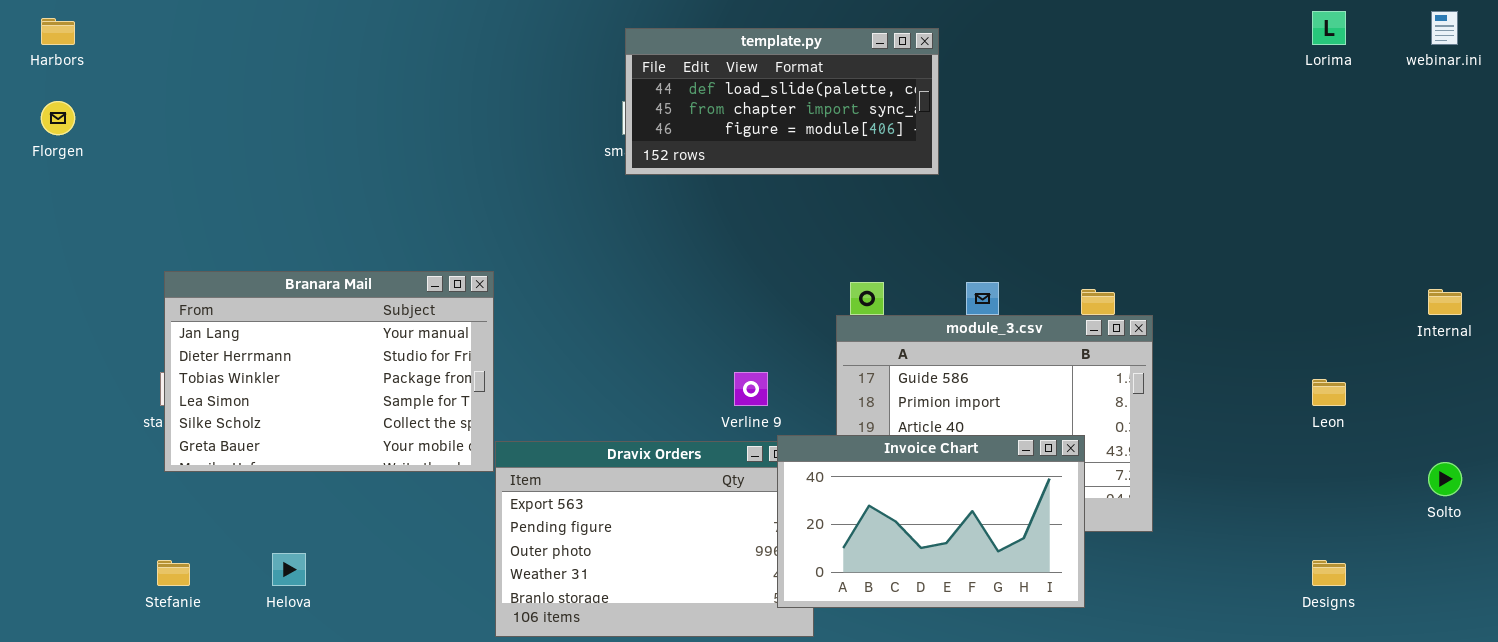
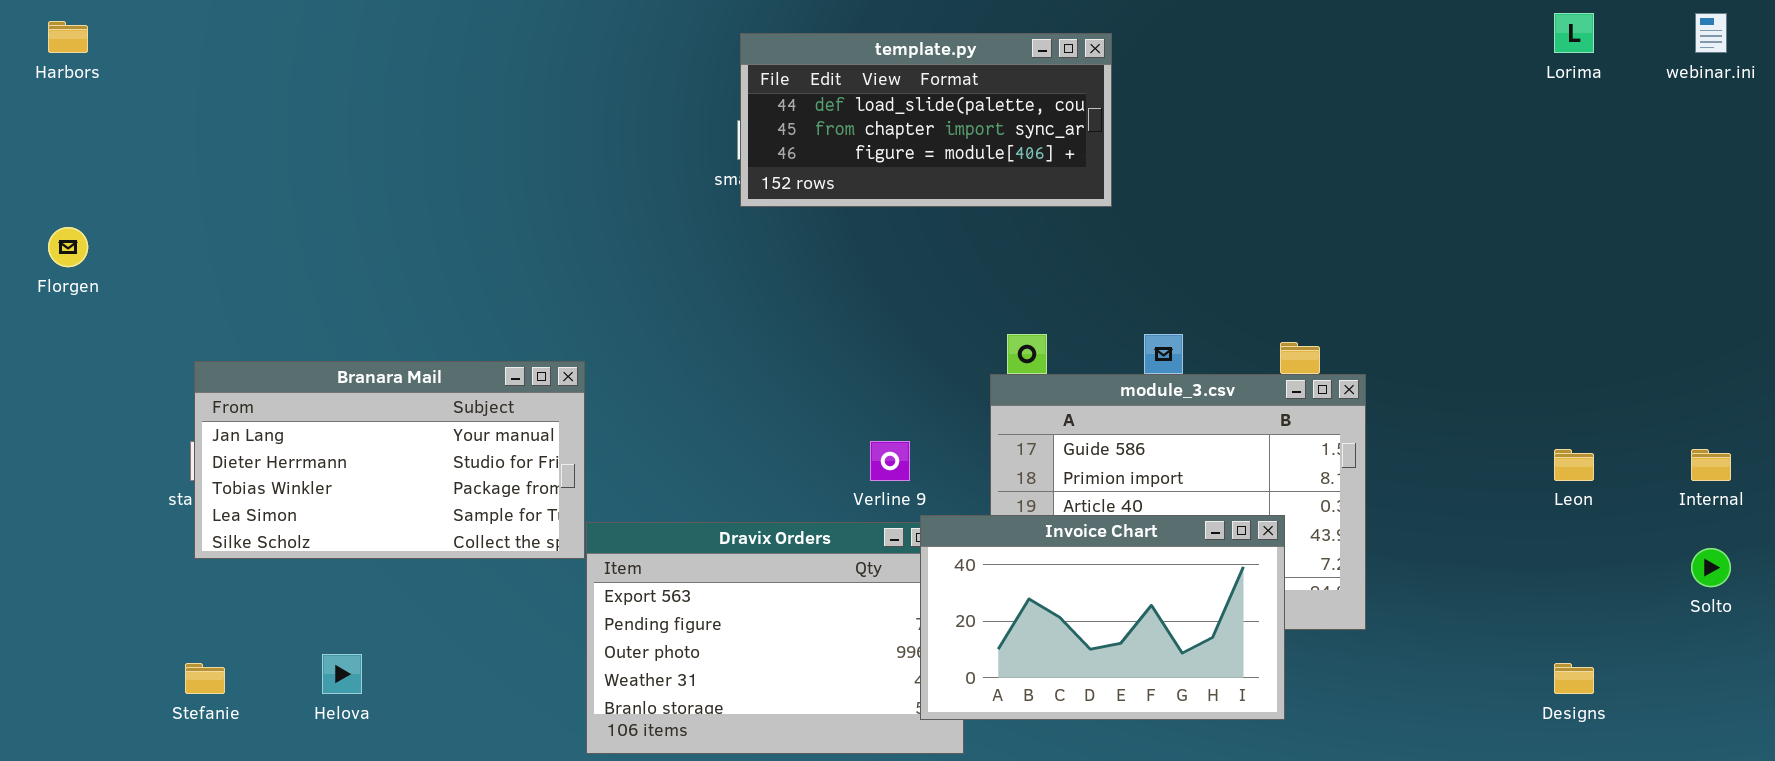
Florgen: [41,101,75,135] -> [48,227,88,267], moved
Branara Mail: [164,271,494,472] -> [194,361,585,559], resized
Internal: [1428,289,1462,315] -> [1691,449,1731,481], moved

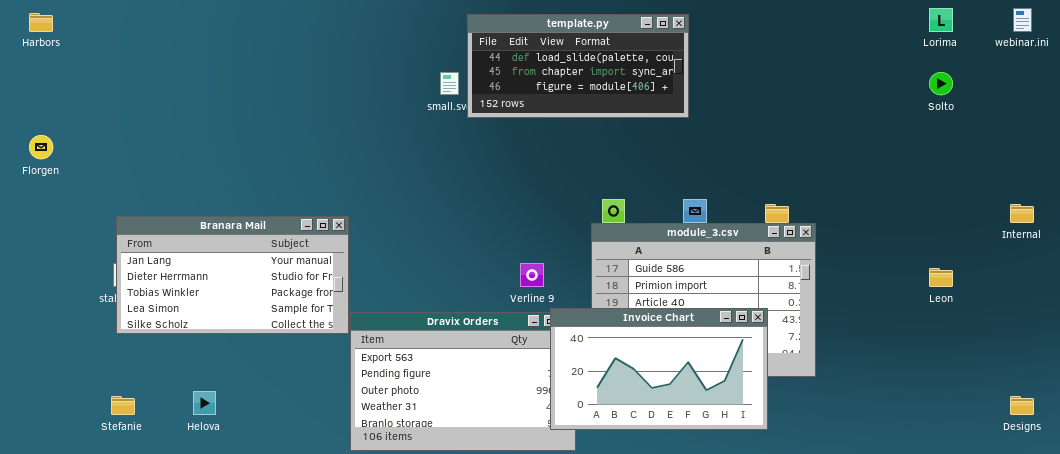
template.py: [740,33,1112,207] -> [467,14,689,118], moved
Internal: [1691,449,1731,481] -> [1010,204,1034,223], moved
Solto: [1691,548,1731,587] -> [929,72,953,95], moved
Designs: [1554,663,1594,694] -> [1010,396,1034,415], moved

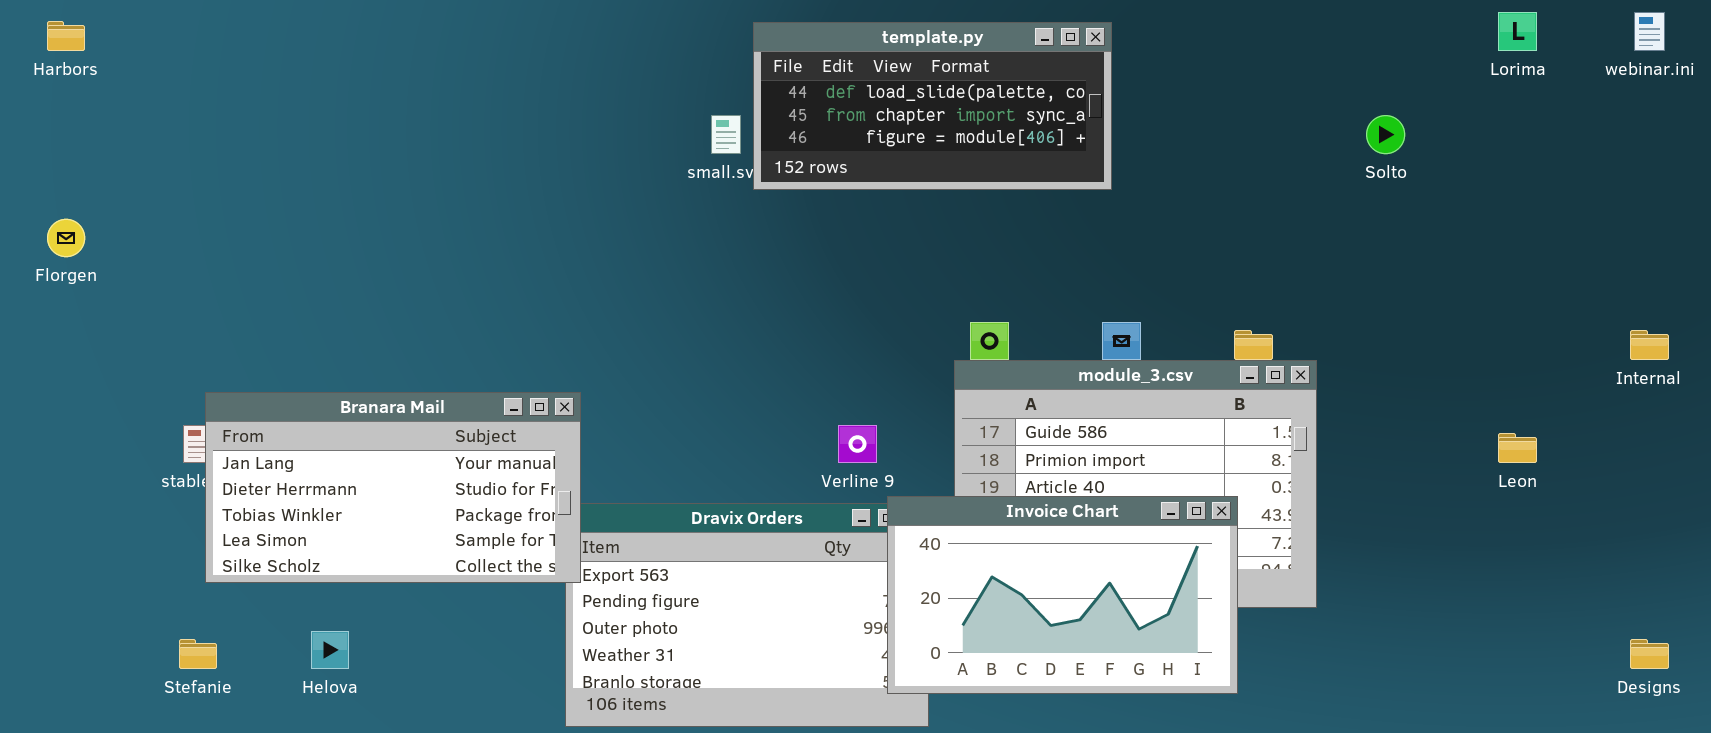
Solto: [929,72,953,95] -> [1366,115,1405,154], moved
Branara Mail: [116,216,349,334] -> [205,392,581,583], moved

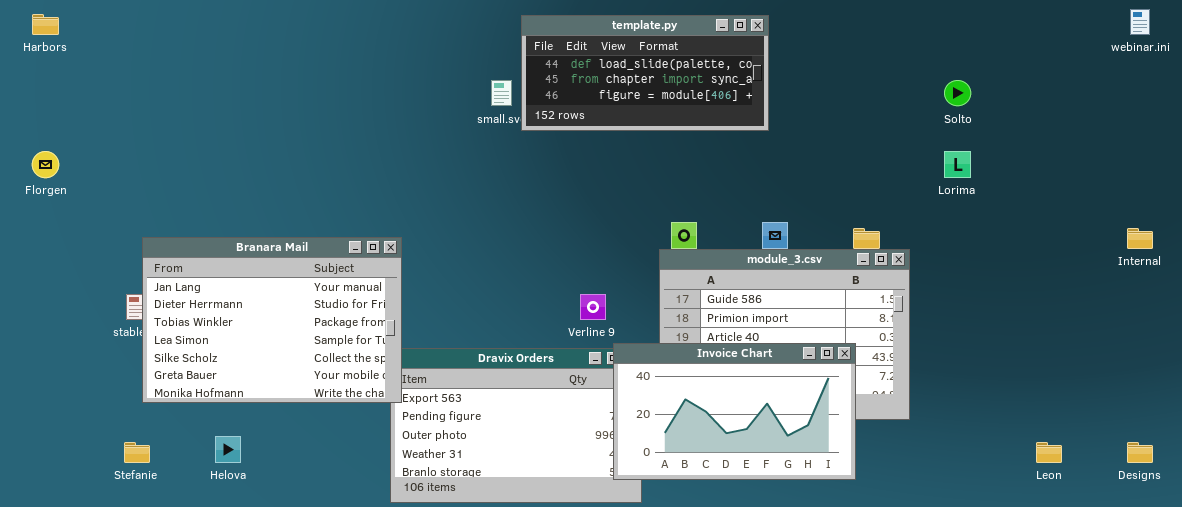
Lorima: [1498,12,1537,51] -> [944,151,971,178], moved
Branara Mail: [205,392,581,583] -> [142,237,402,403], resized
Leon: [1498,433,1537,463] -> [1036,442,1062,463], moved

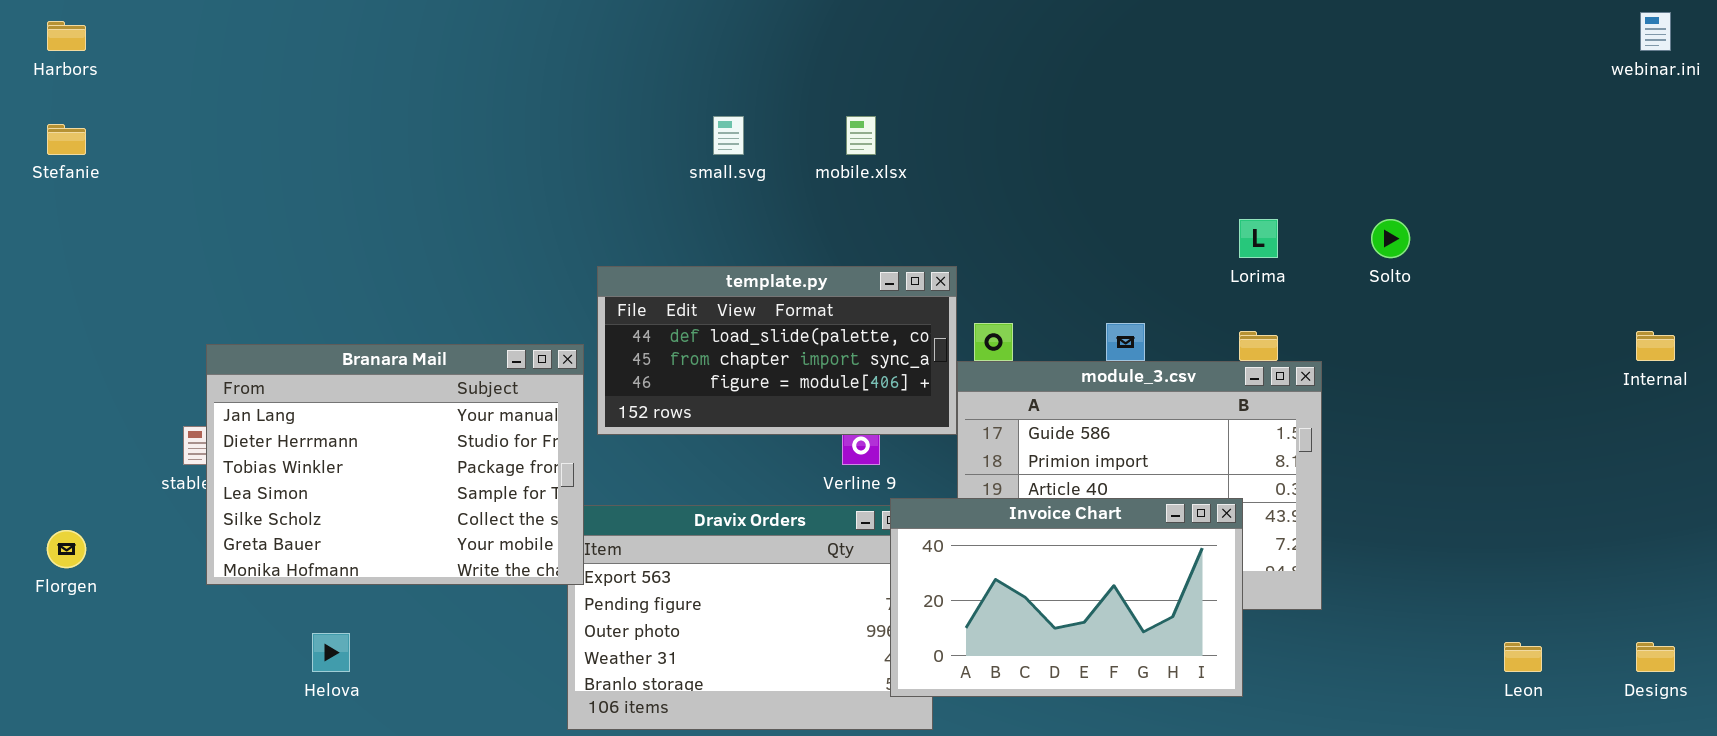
template.py: [521,15,769,131] -> [597,266,957,435], moved
Solto: [944,80,971,106] -> [1371,219,1410,258], moved
Florgen: [32,151,59,178] -> [47,530,86,568], moved
Lorima: [944,151,971,178] -> [1239,219,1278,258], moved
Stefanie: [124,442,150,463] -> [47,124,86,155], moved

